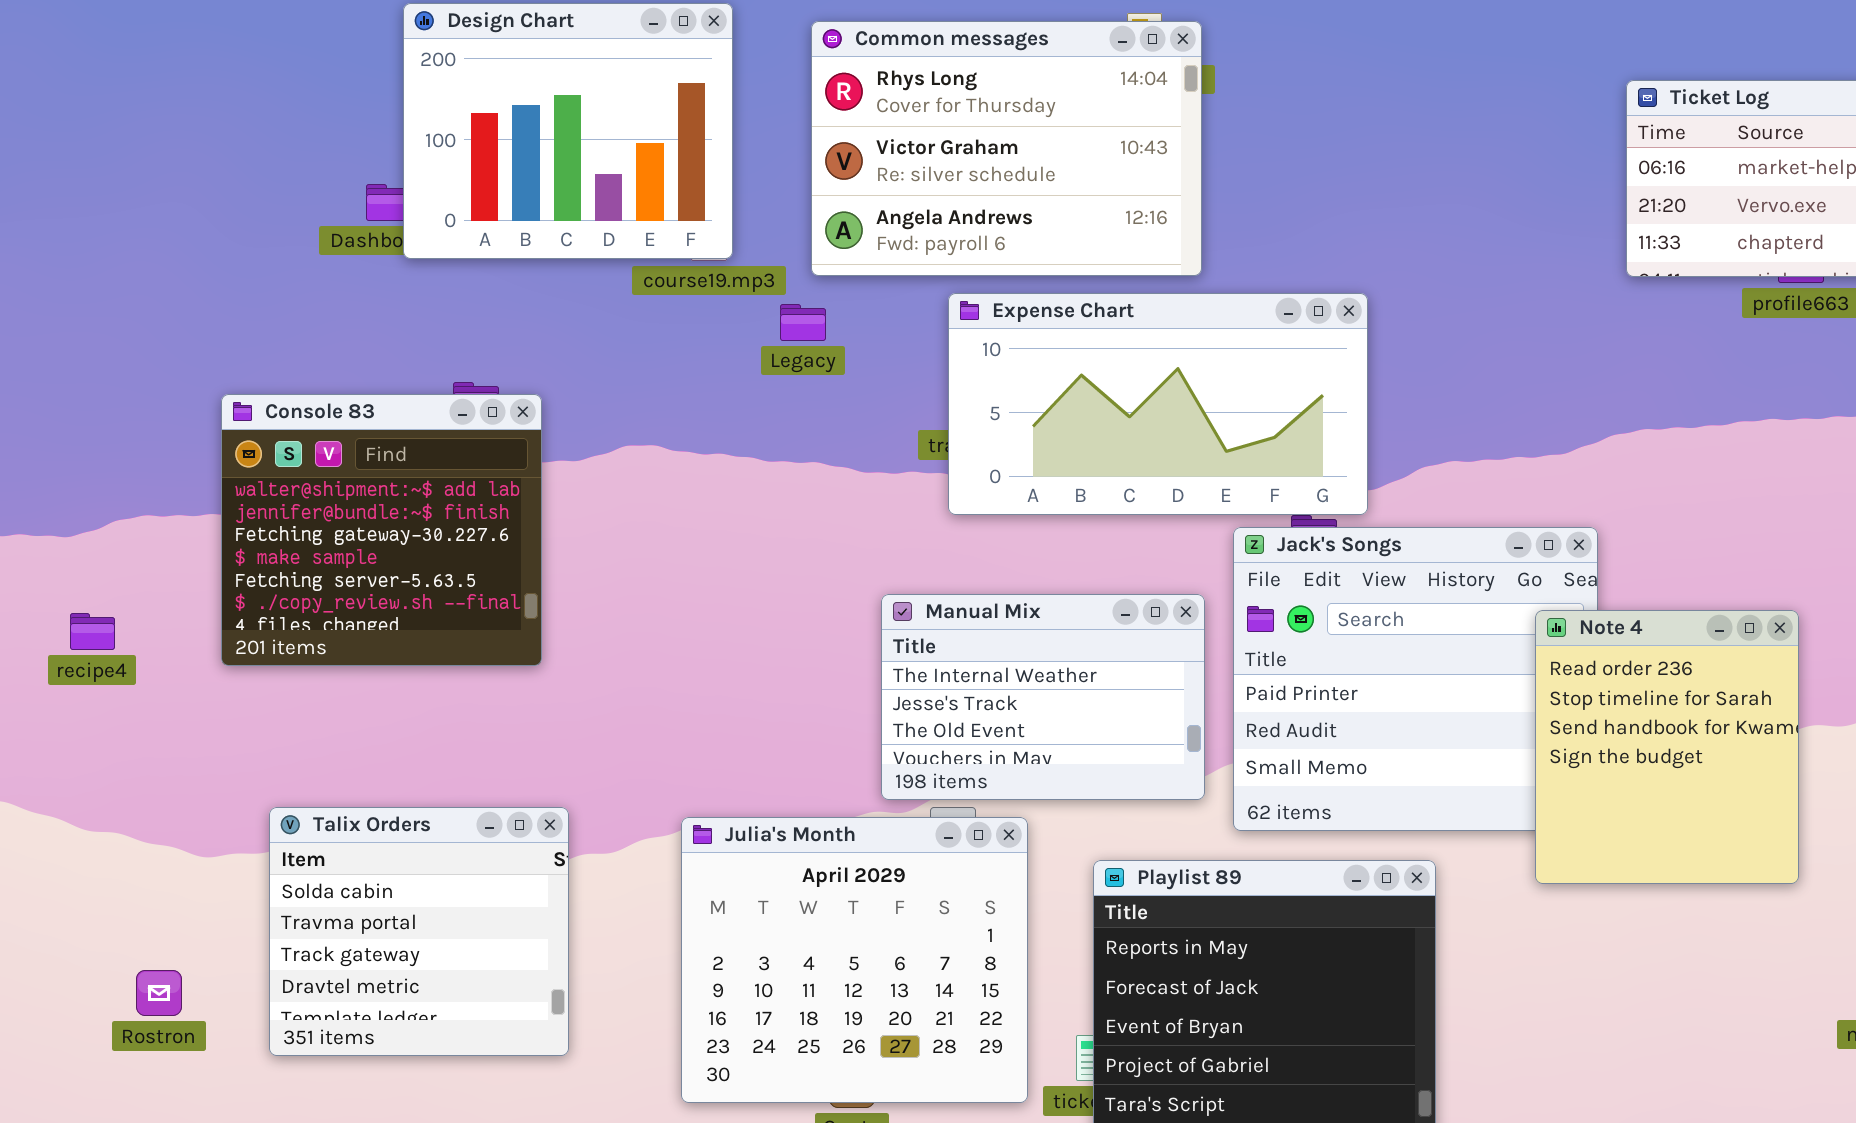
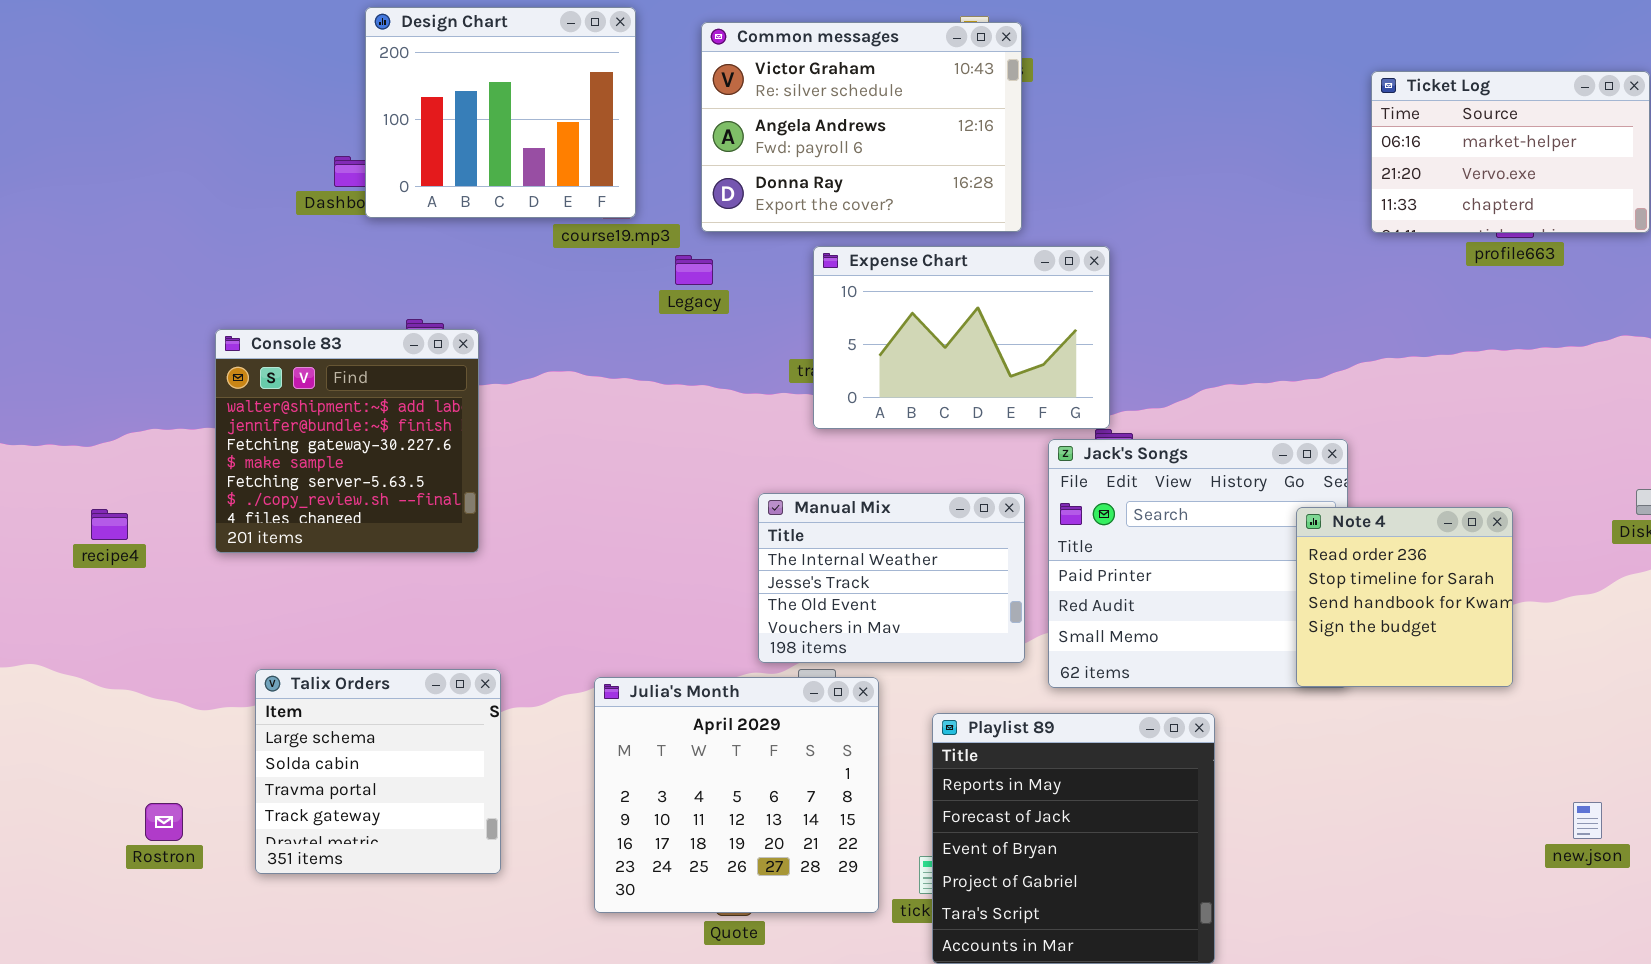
Common messages: [811,21,1202,276] -> [701,22,1022,232], scrolled down 1 row
Expense Chart: [948,293,1368,515] -> [813,246,1110,429], resized
Note 4: [1535,610,1799,884] -> [1296,507,1513,687], resized
Talix Orders: [269,807,569,1056] -> [255,669,501,874], scrolled up 1 row

